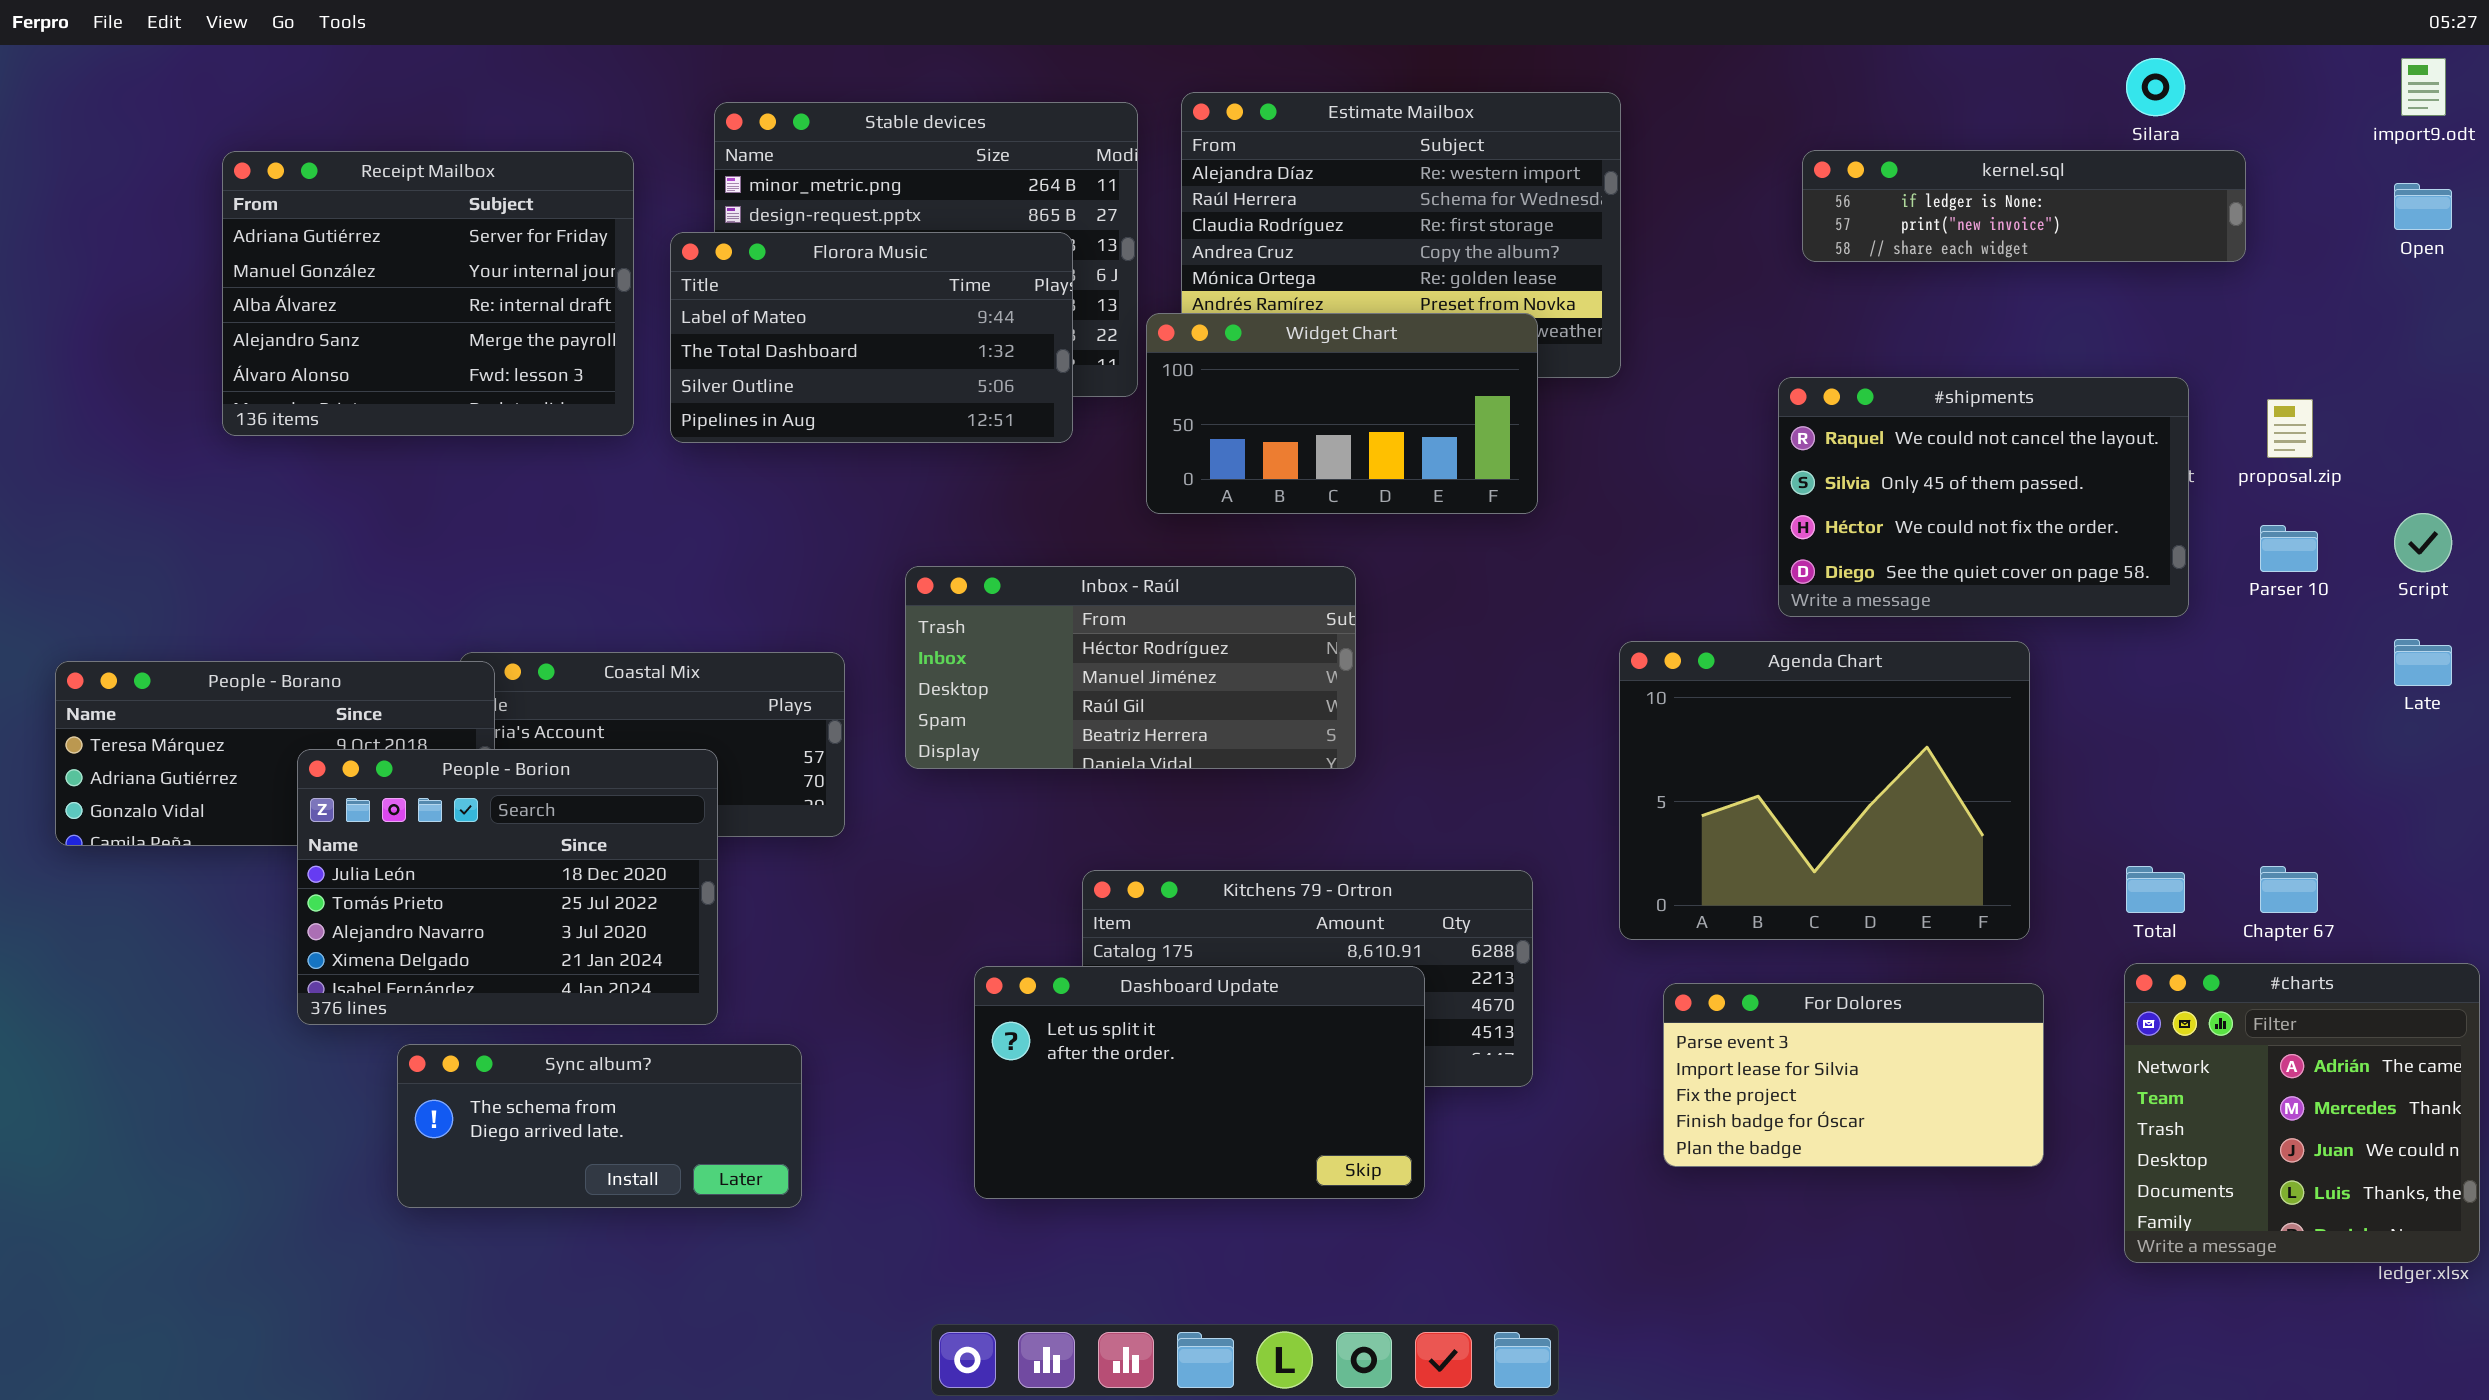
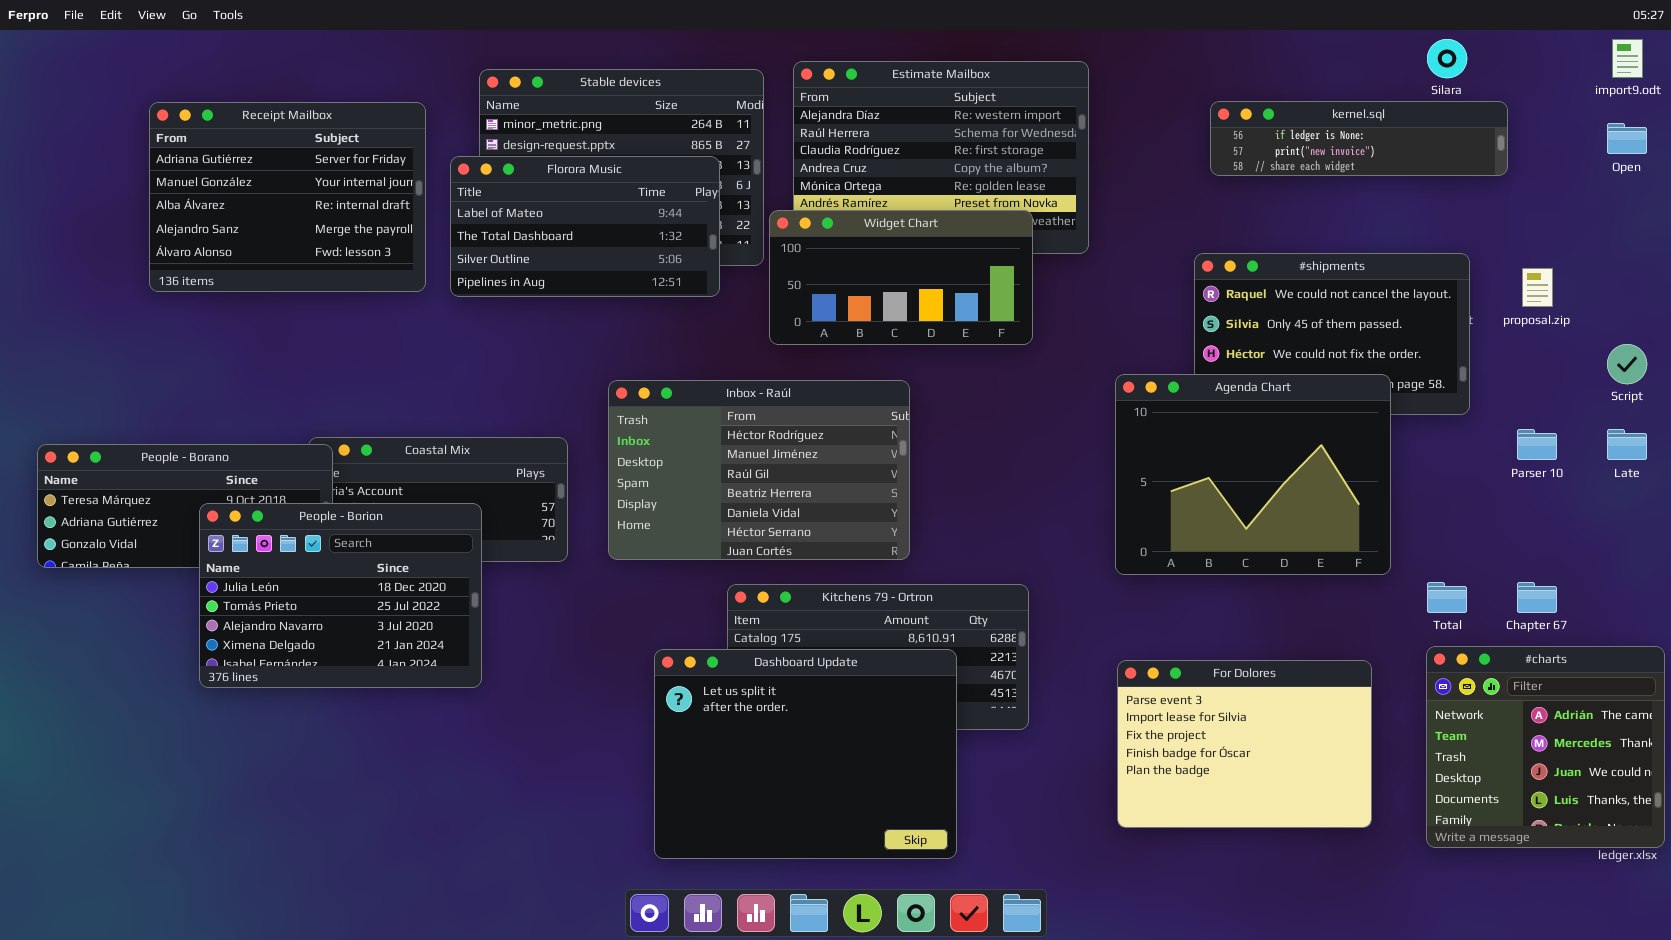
Parser 10: [2260,525,2318,572] -> [1517,429,1557,460], moved
Inbox - Raúl: [905,566,1356,769] -> [608,380,910,560], resized
Agenda Chart: [1619,641,2030,940] -> [1115,374,1391,575], moved
Dashboard Update: [974,966,1425,1199] -> [654,649,957,859], resized
For Dolores: [1663,983,2044,1167] -> [1117,660,1372,828], resized
Sync album?: [397,1044,802,1208] -> none, closed

